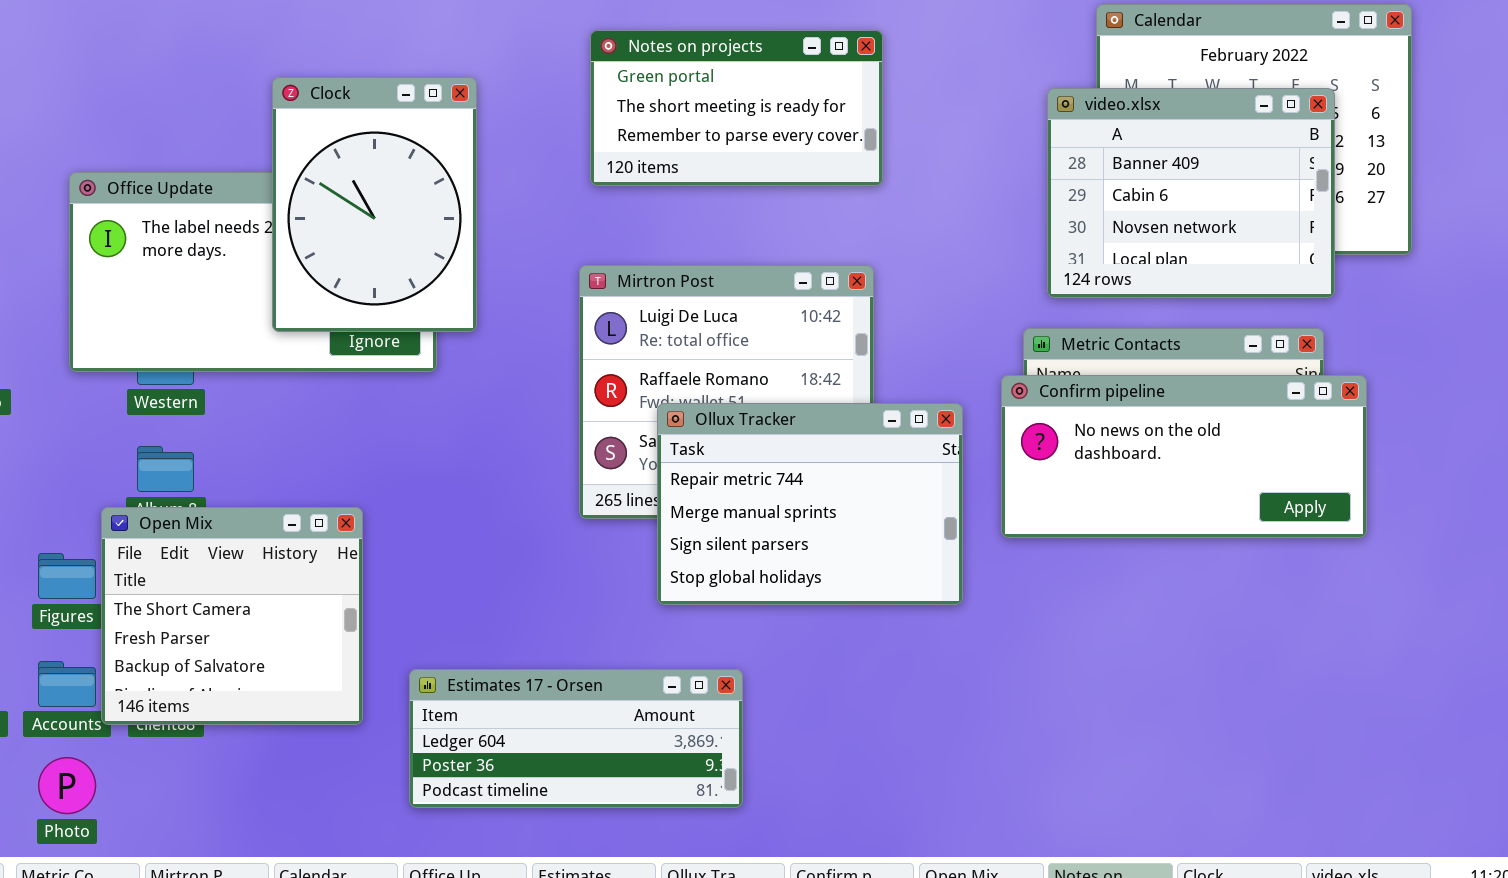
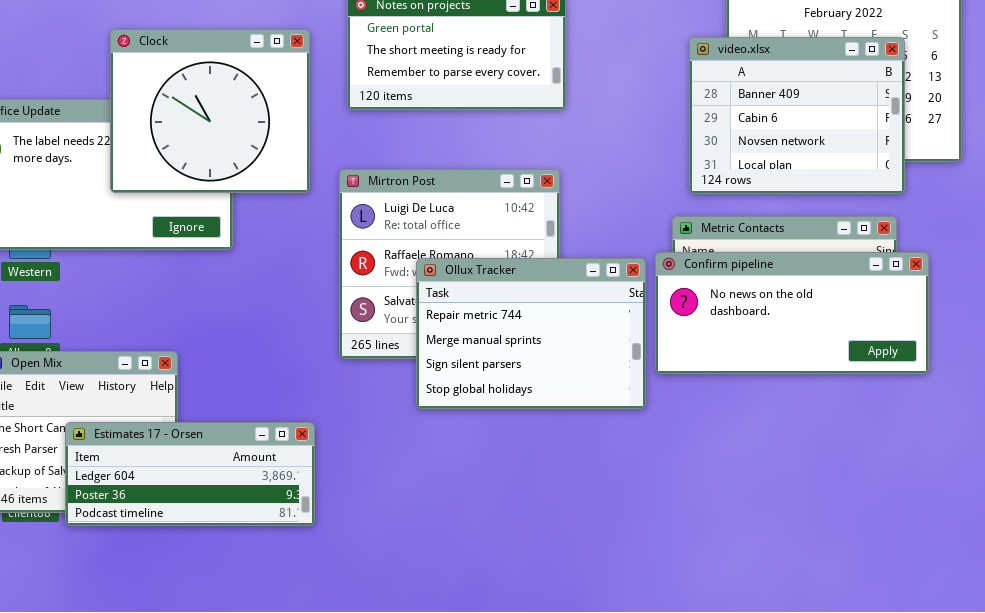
Clock: [272,77,477,332] -> [110,29,310,193], resized
Ollux Tracker: [657,403,963,605] -> [416,258,646,409], moved
Estimates 17 - Orsen: [409,669,743,808] -> [65,422,315,526], moved

